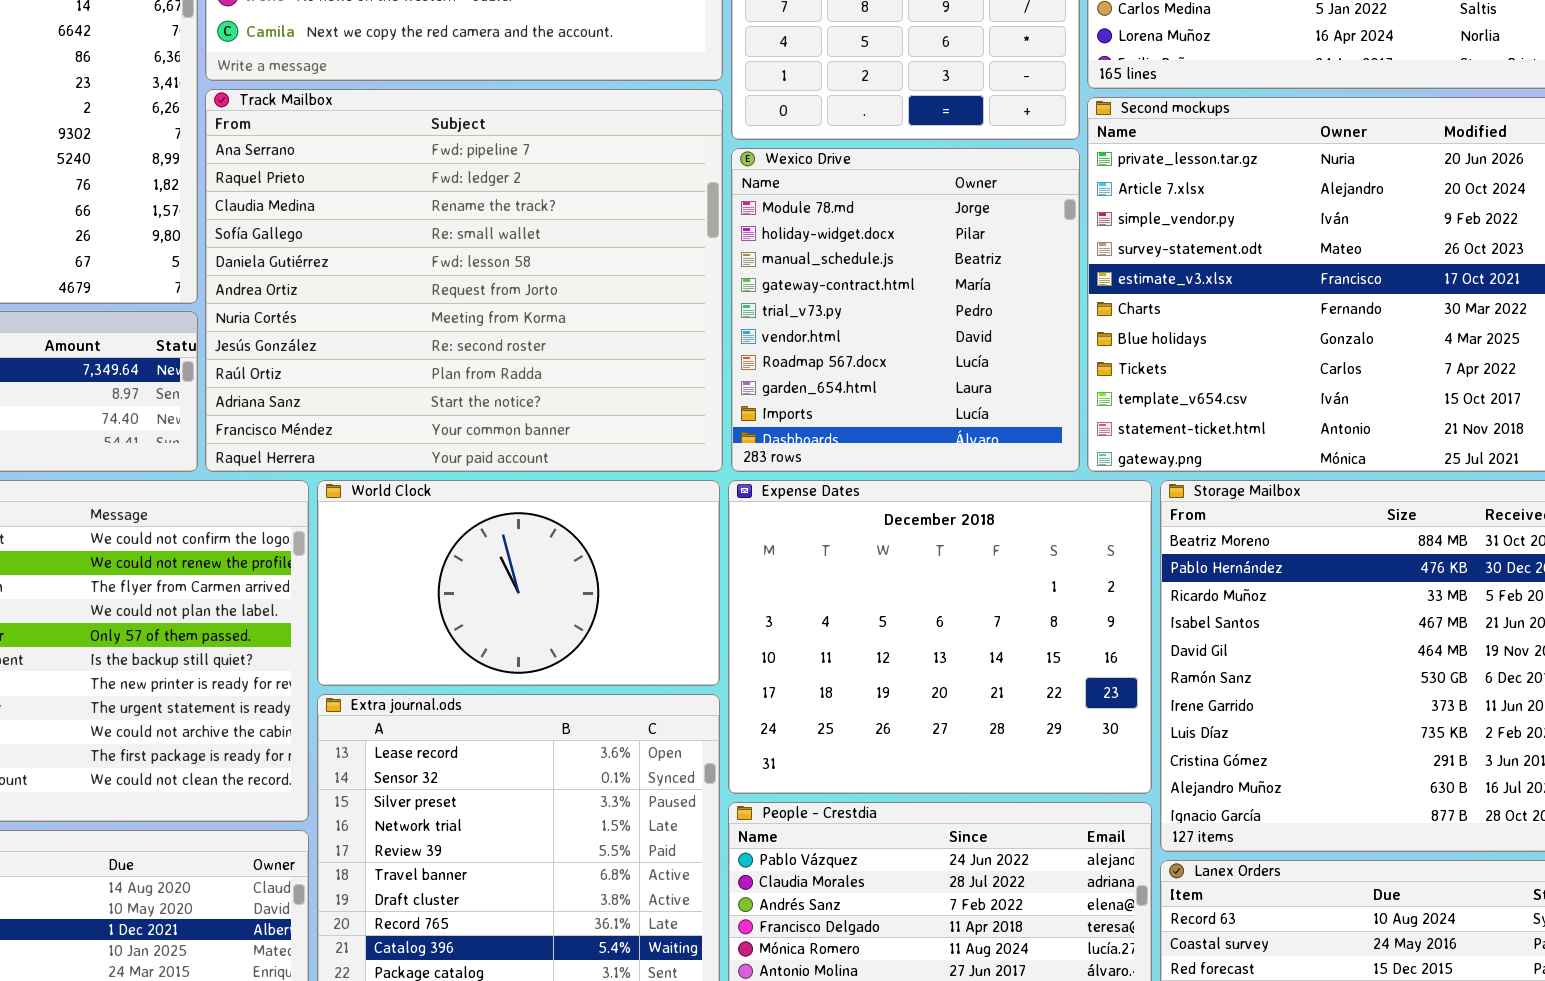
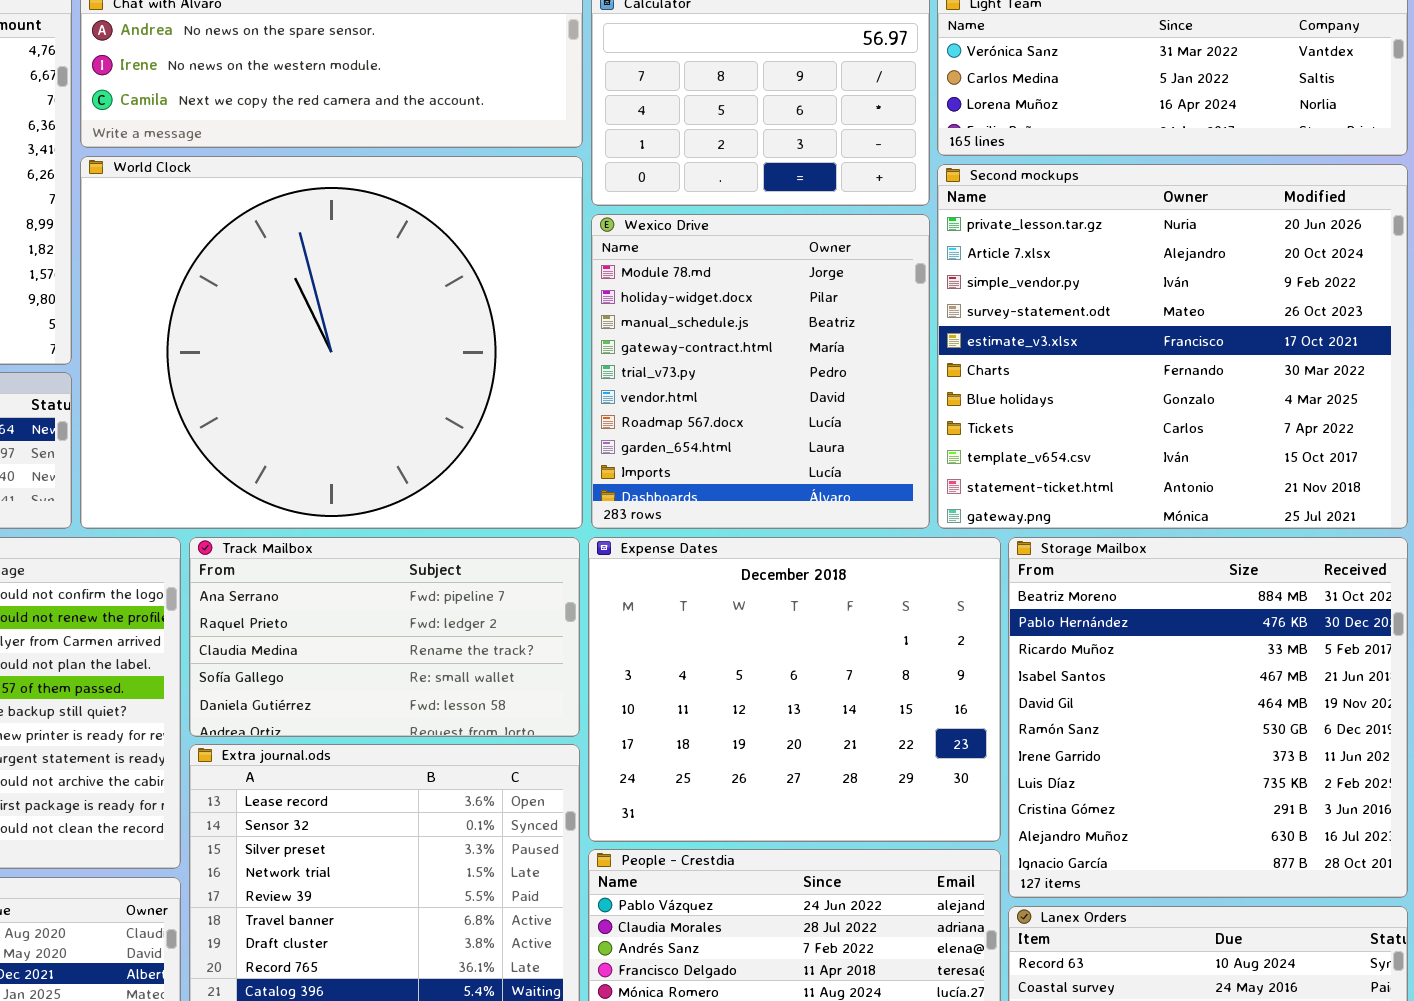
Track Mailbox: [205,89,723,472] -> [189,537,580,737], moved, resized
World Clock: [317,480,720,686] -> [80,156,583,529], moved, resized

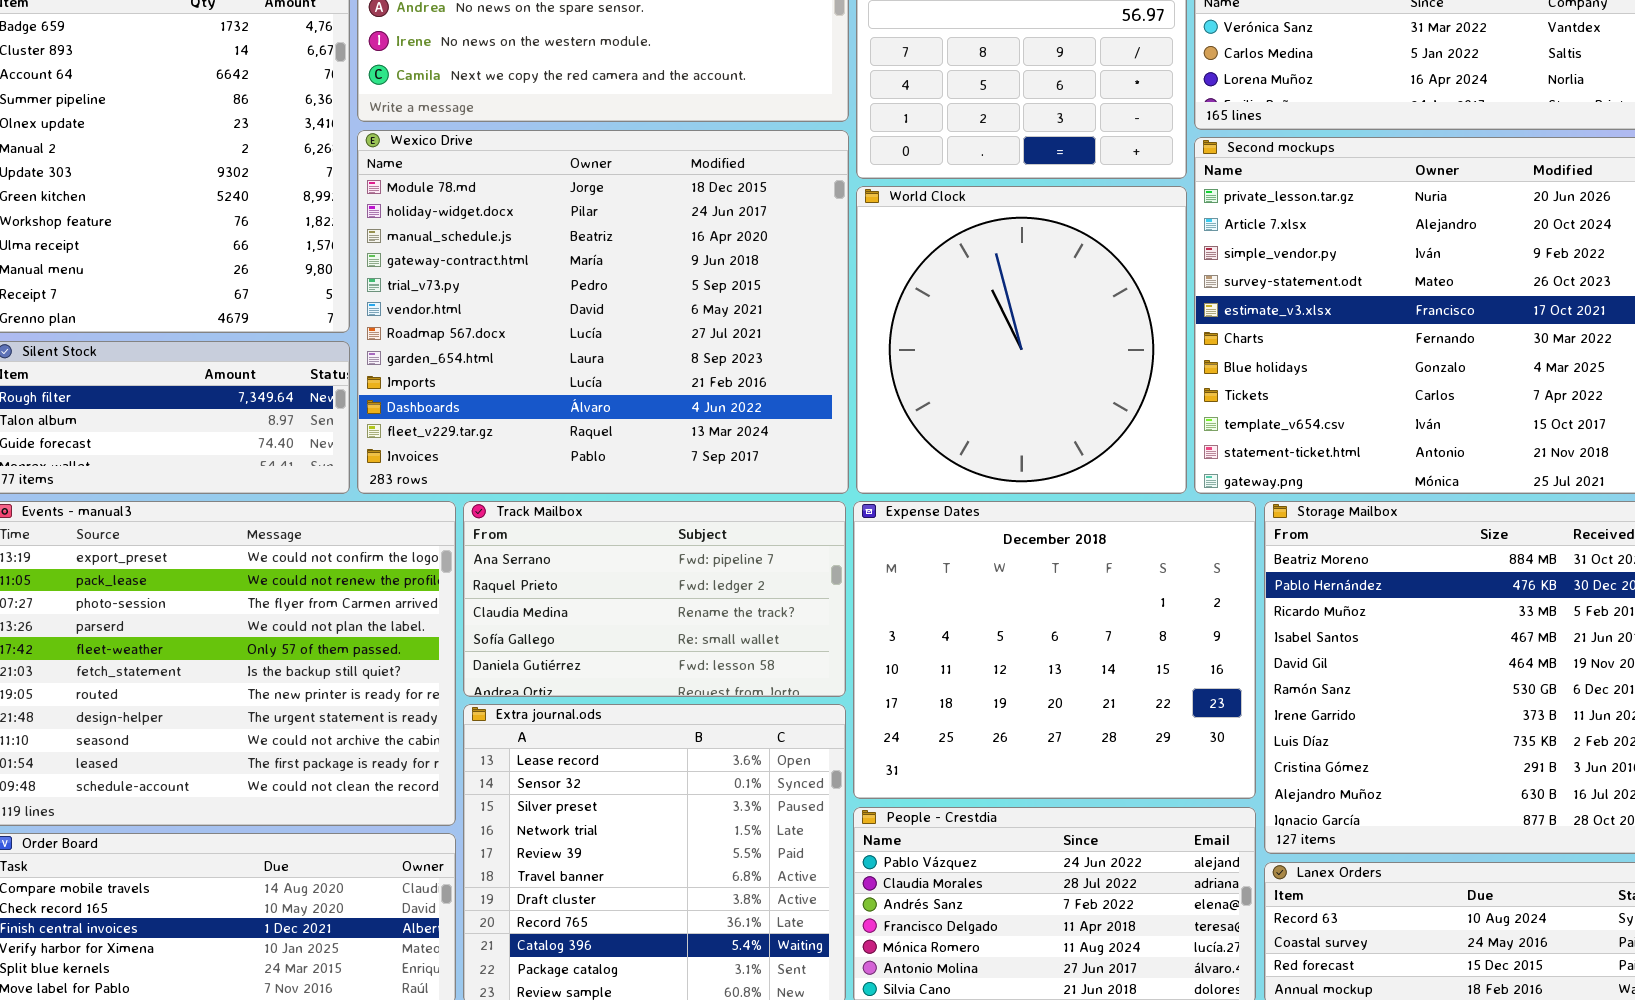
World Clock: [80,156,583,529] -> [856,186,1187,494], moved, resized
Wexico Drive: [591,214,930,529] -> [357,130,849,494], moved, resized

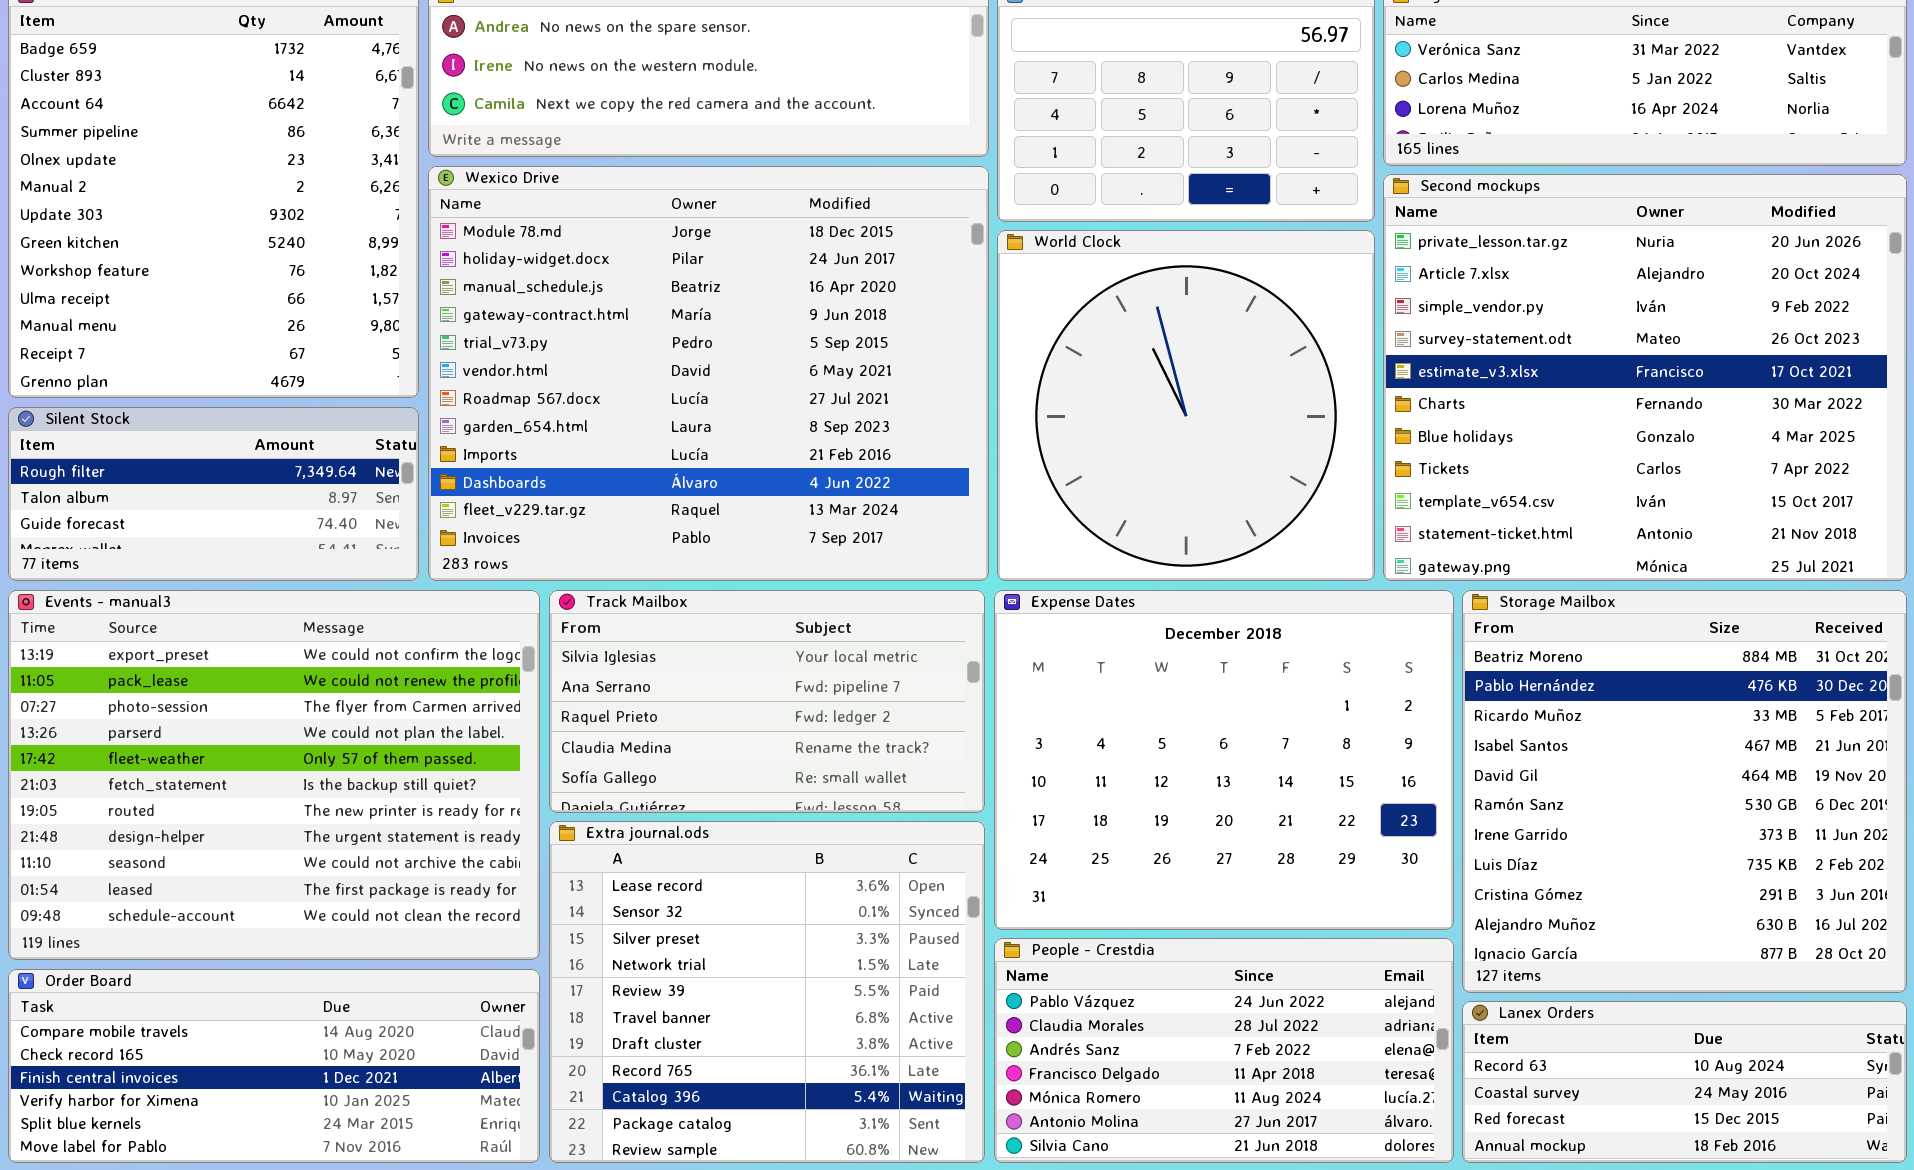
Track Mailbox: [463,501,846,697] -> [549,590,985,813], scrolled up 1 row

